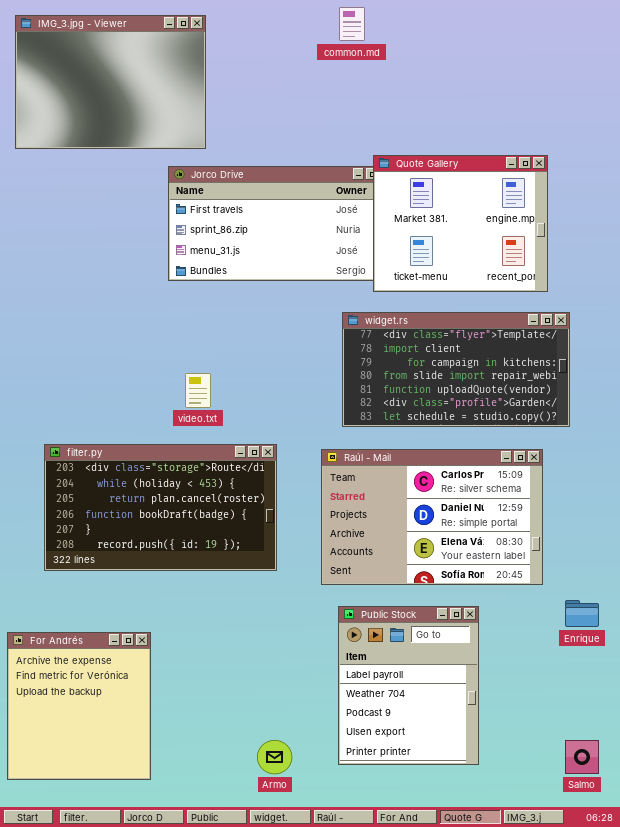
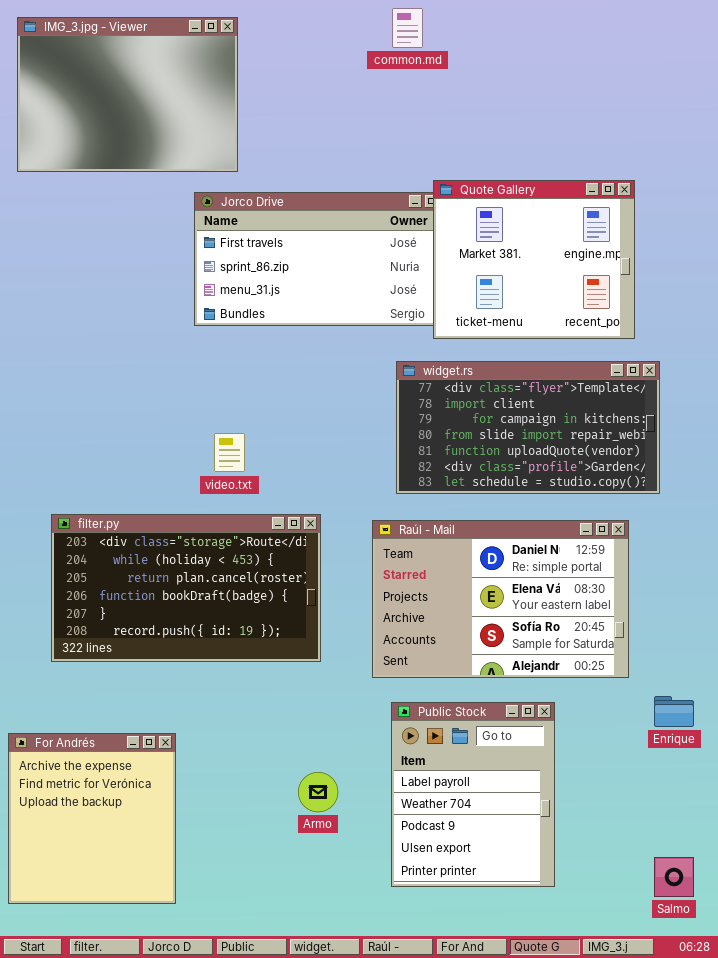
Raúl - Mail: [321,449,543,585] -> [372,520,629,678], scrolled down 1 row
Armo: [257,740,292,774] -> [298,772,338,812], moved

